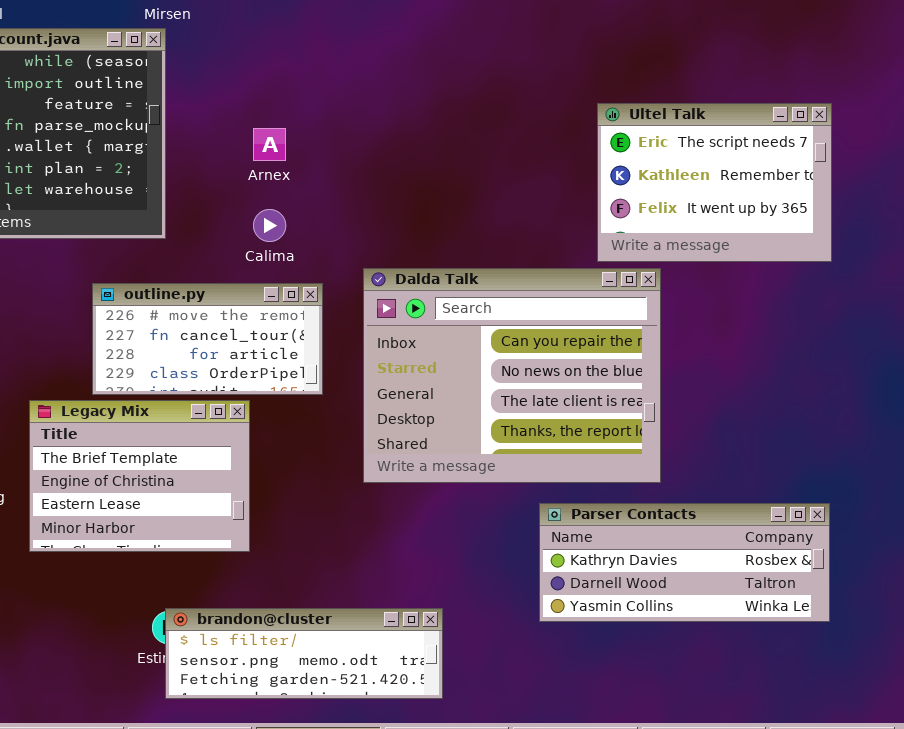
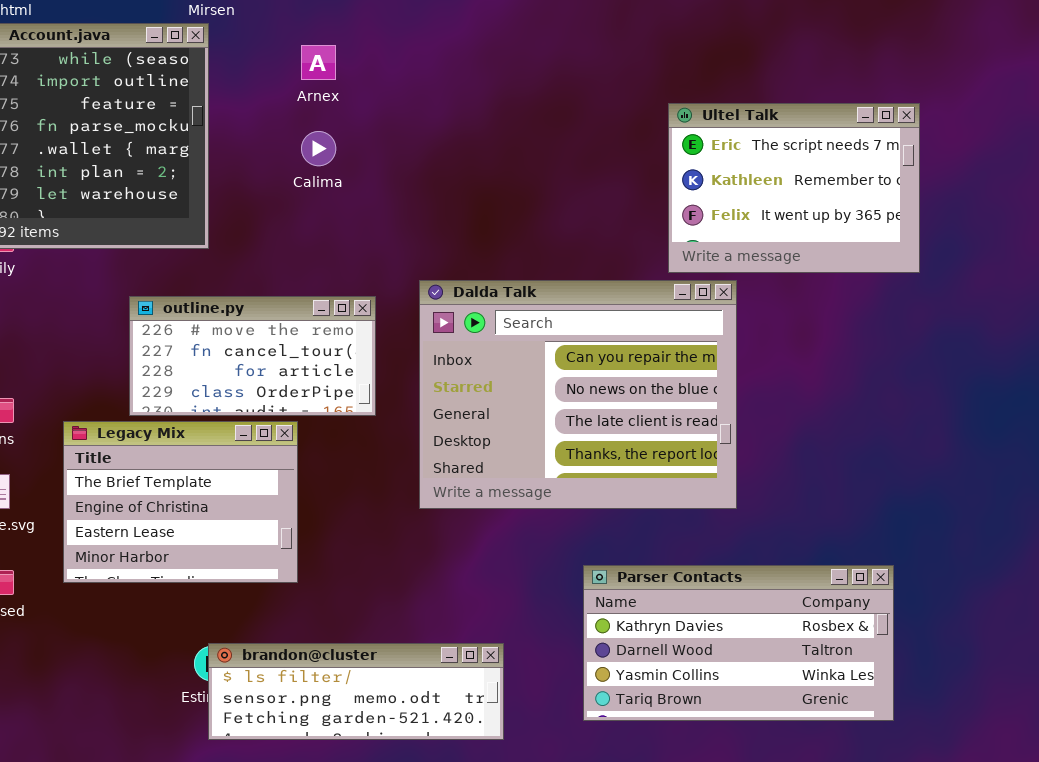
Arnex: [253,128,286,161] -> [301,45,336,80], moved
Calima: [253,209,286,242] -> [301,131,336,166], moved
Parser Contacts: [539,503,830,622] -> [583,565,894,721], moved, resized

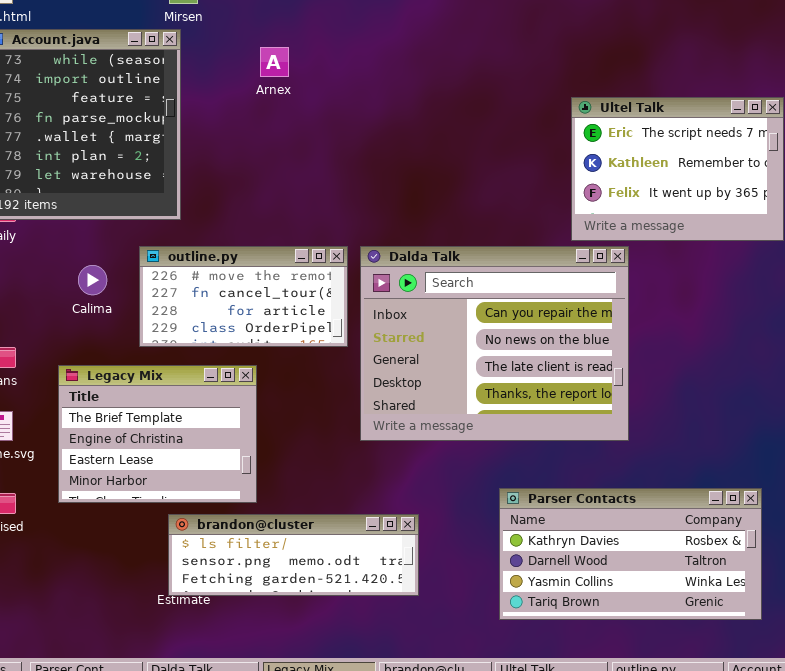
Calima: [301,131,336,166] -> [78,265,107,295], moved
outline.py: [129,296,376,416] -> [139,246,348,347], moved
brandon@cluster: [208,643,504,740] -> [168,514,419,596], moved

